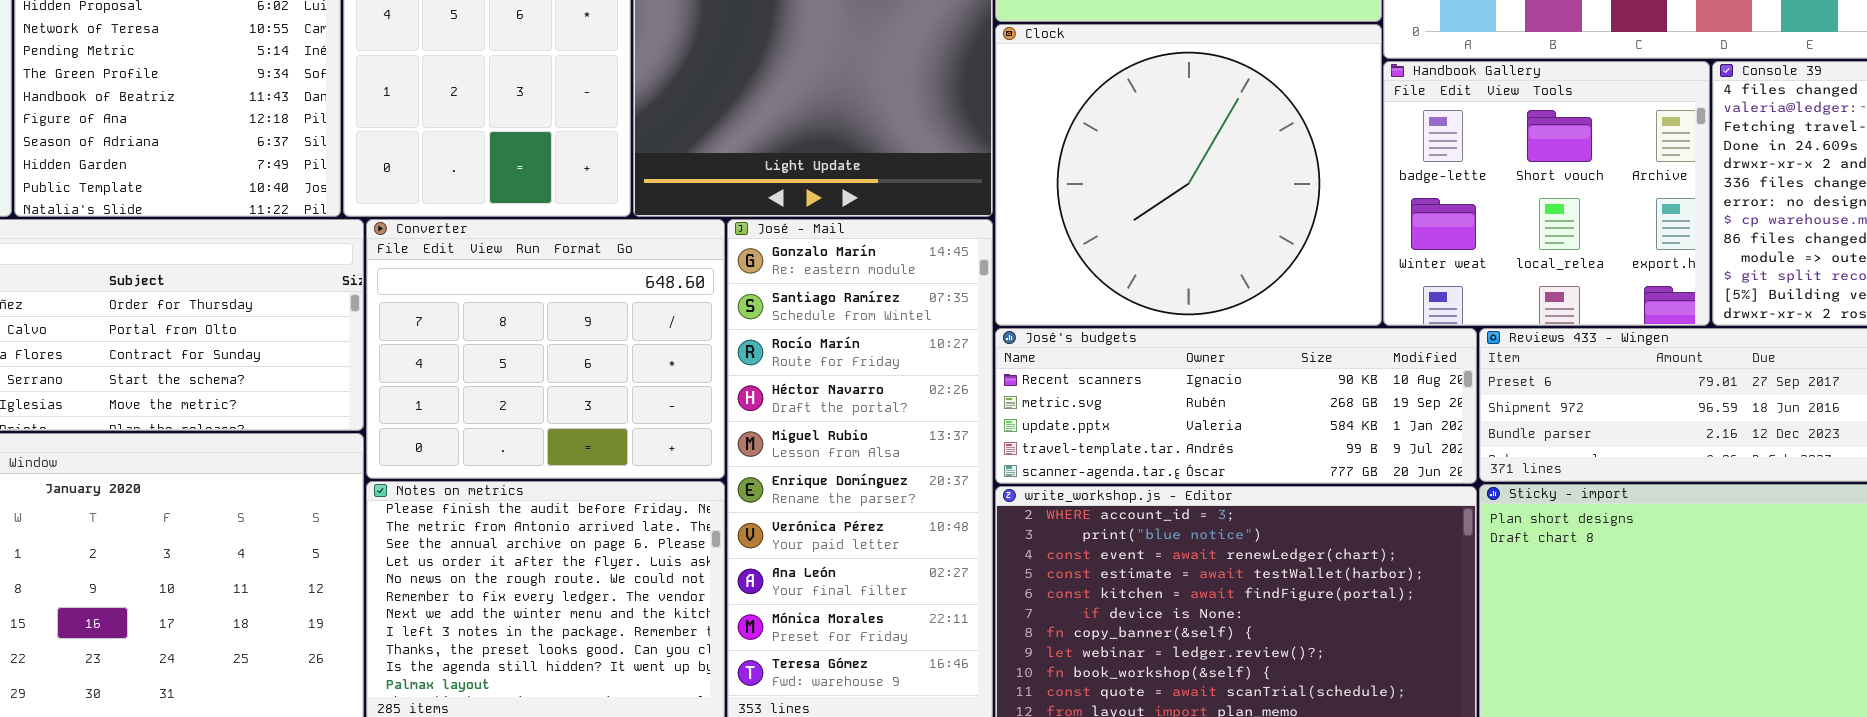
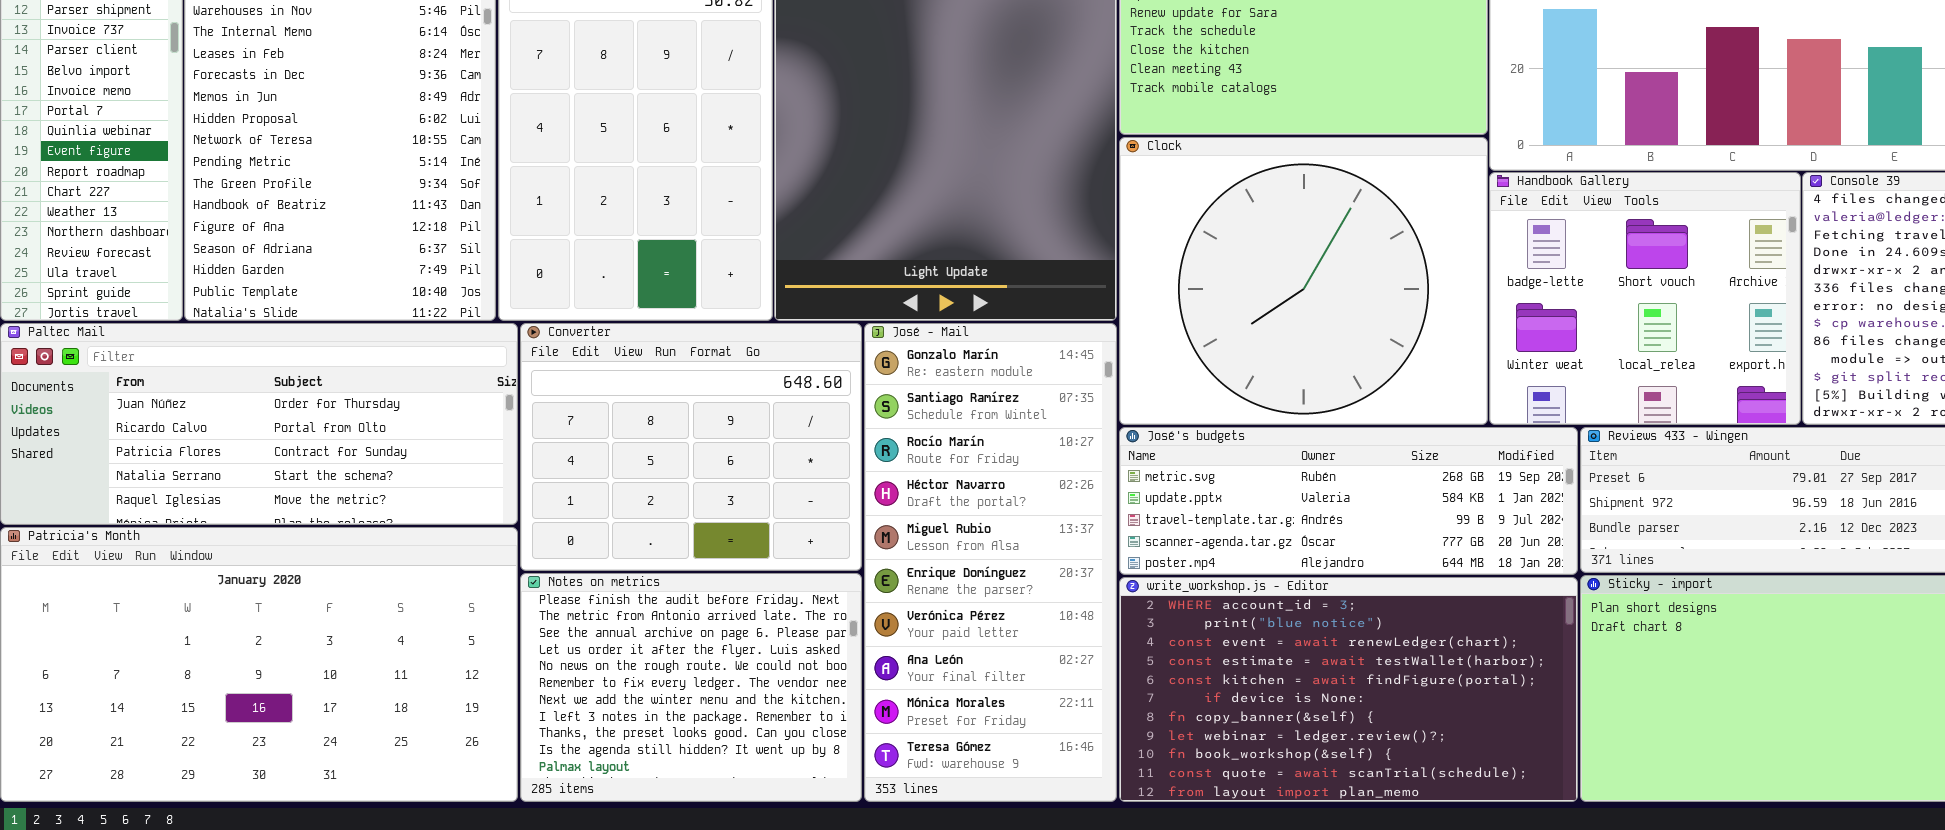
José's budgets: [995,328,1477,484] -> [1119,427,1578,575], scrolled down 1 row

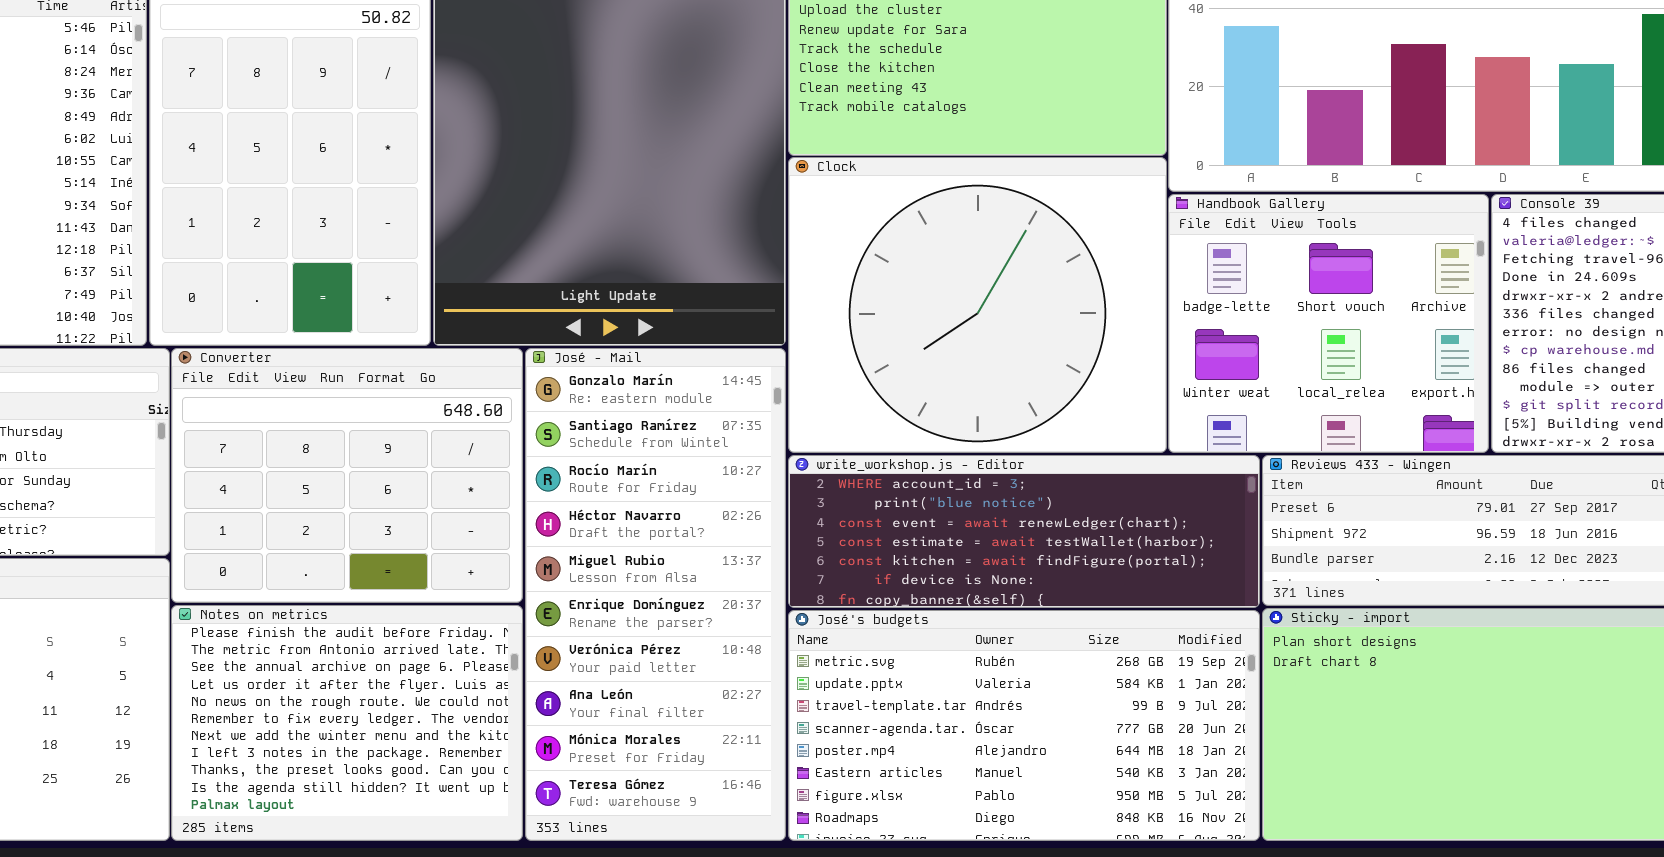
José's budgets: [1119,427,1578,575] -> [788,610,1260,841], moved, resized
write_workshop.js - Editor: [1119,577,1578,802] -> [788,455,1260,608], moved, resized

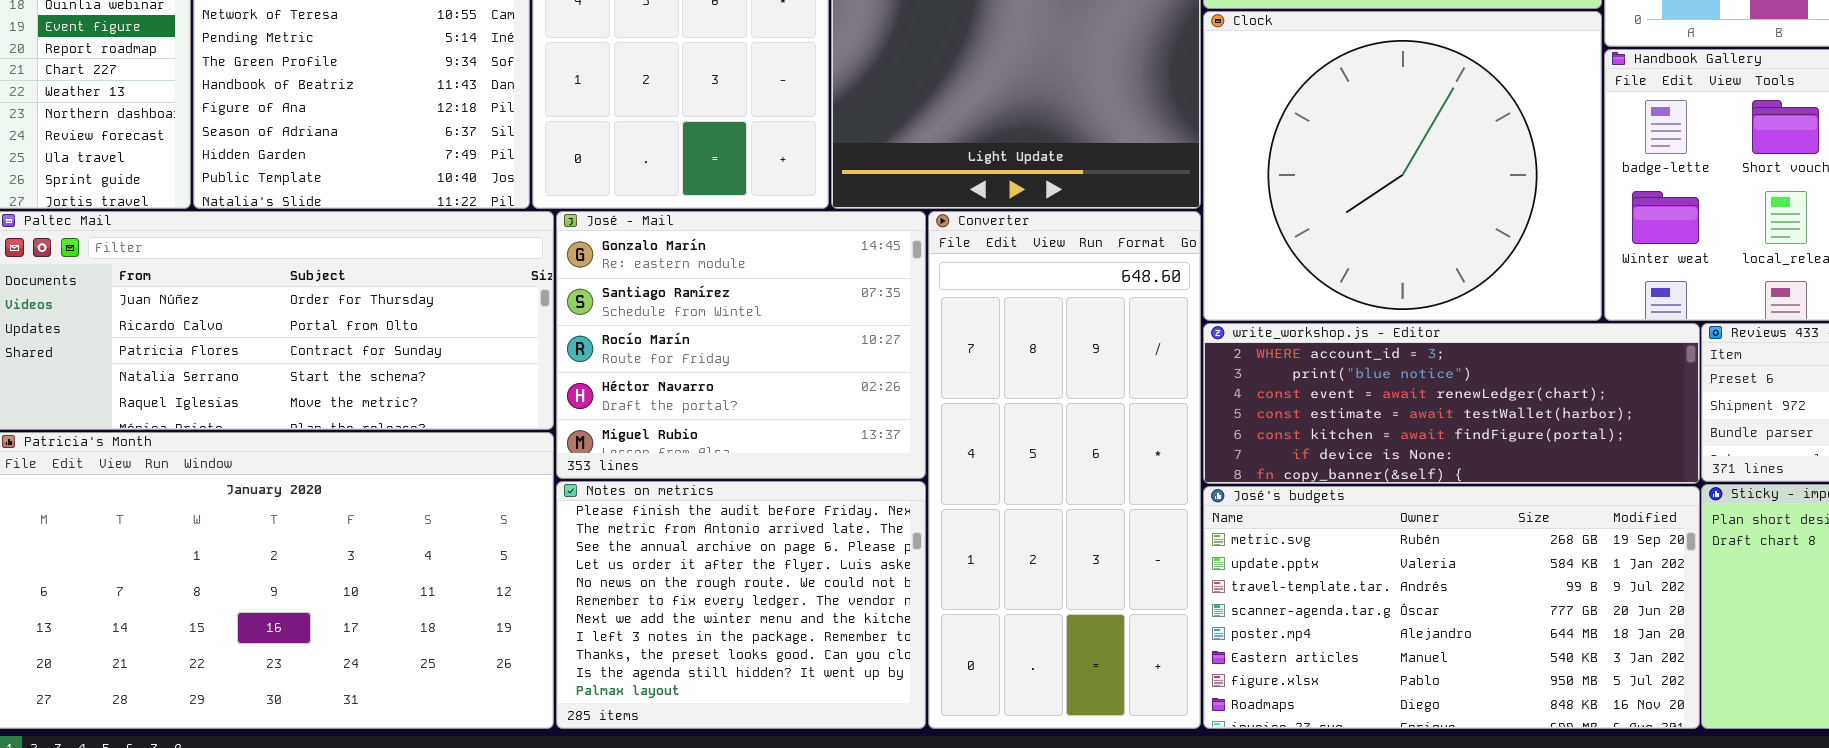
Converter: [171,348,523,603] -> [928,211,1201,729], moved, resized
José - Mail: [525,348,786,841] -> [556,211,926,479], moved, resized

